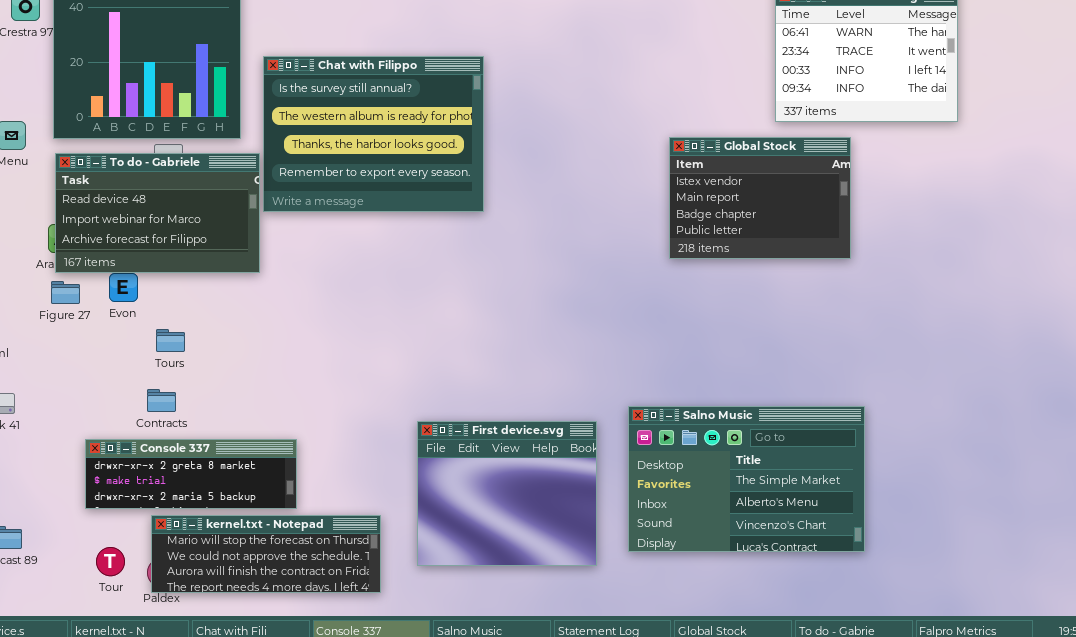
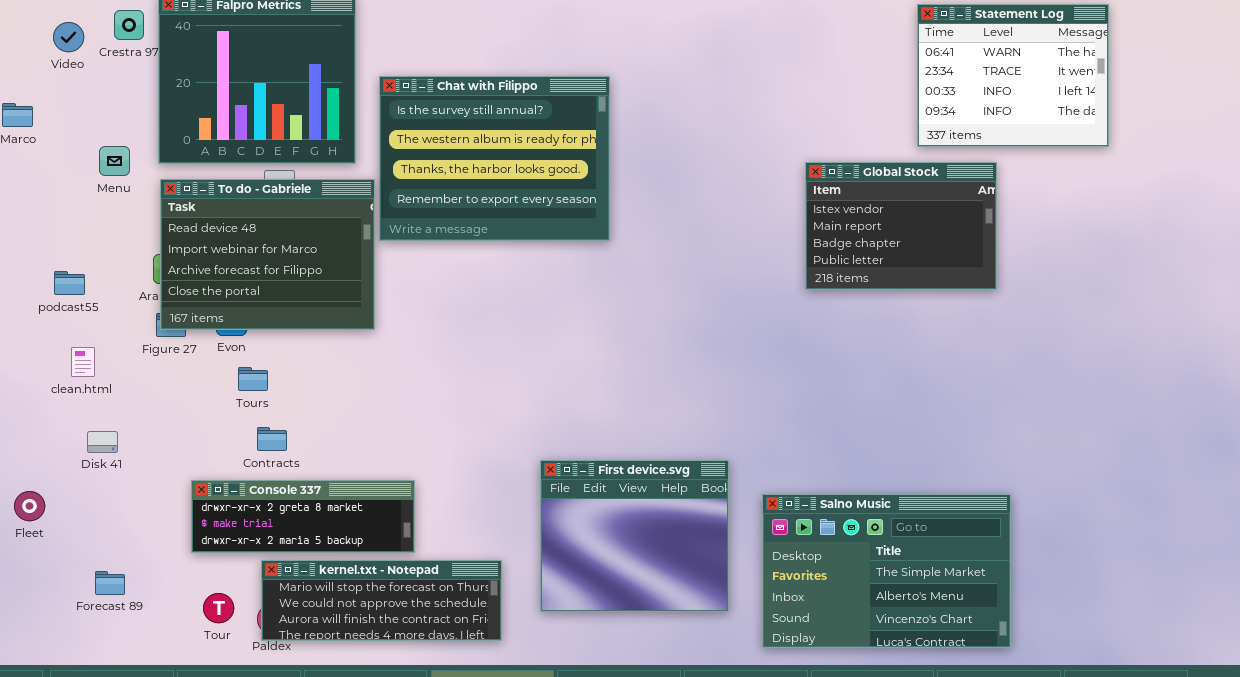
To do - Gabriele: [55,153,260,273] -> [160,179,375,330], resized
Tours: [156,329,185,352] -> [238,367,268,391], moved
Salno Music: [628,406,865,552] -> [762,494,1011,648], moved

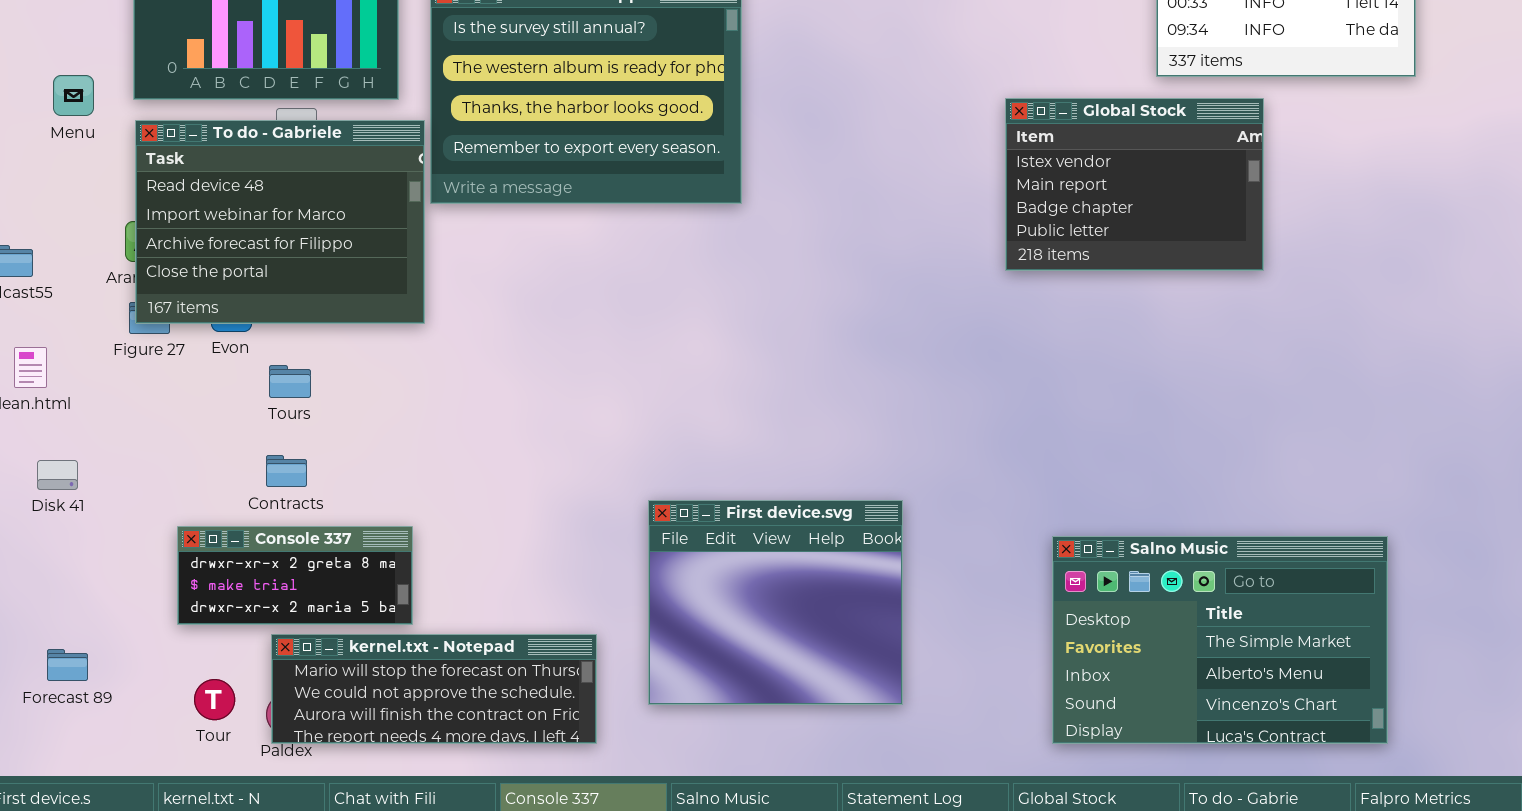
Tours: [238,367,268,391] -> [269,365,311,398], moved
Console 337: [191,480,415,553] -> [177,526,413,625], resized
Salno Music: [762,494,1011,648] -> [1052,536,1388,744], moved

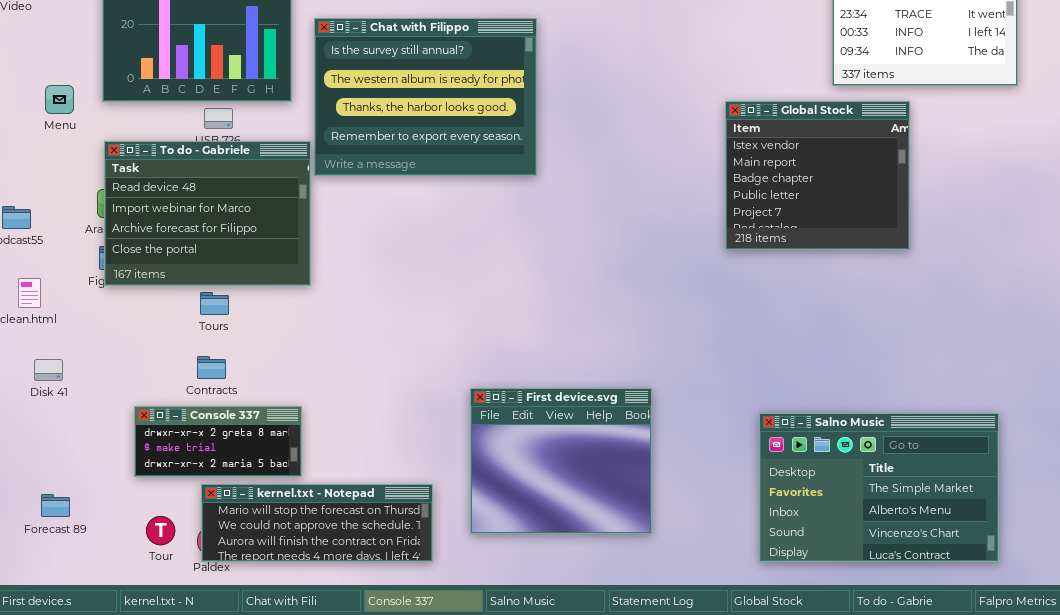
Global Stock: [1005,98,1264,271] -> [725,101,910,250], resized
To do - Gabriele: [135,120,425,324] -> [104,141,311,286], moved

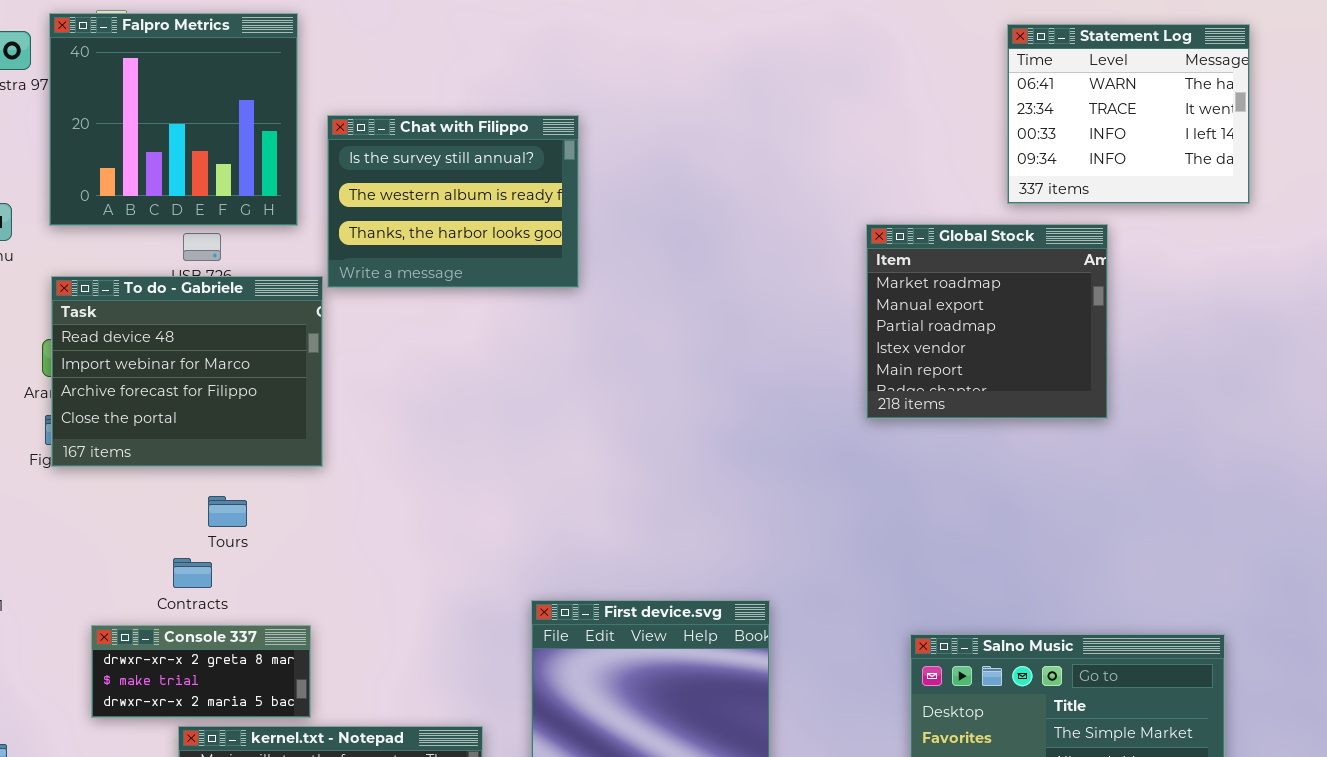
Chat with Filippo: [314,18,537,176] -> [327,115,579,288], resized
Global Stock: [725,101,910,250] -> [866,224,1108,419], scrolled up 3 rows
Tours: [200,292,229,315] -> [208,496,247,527], moved

